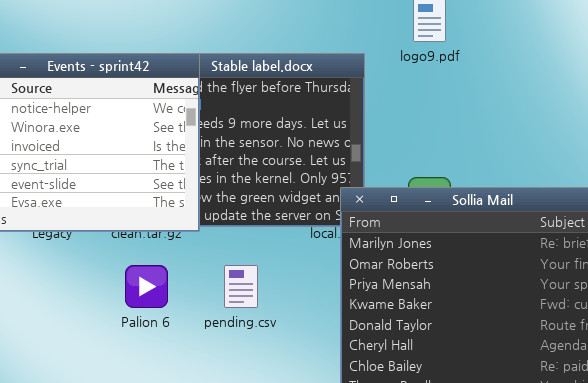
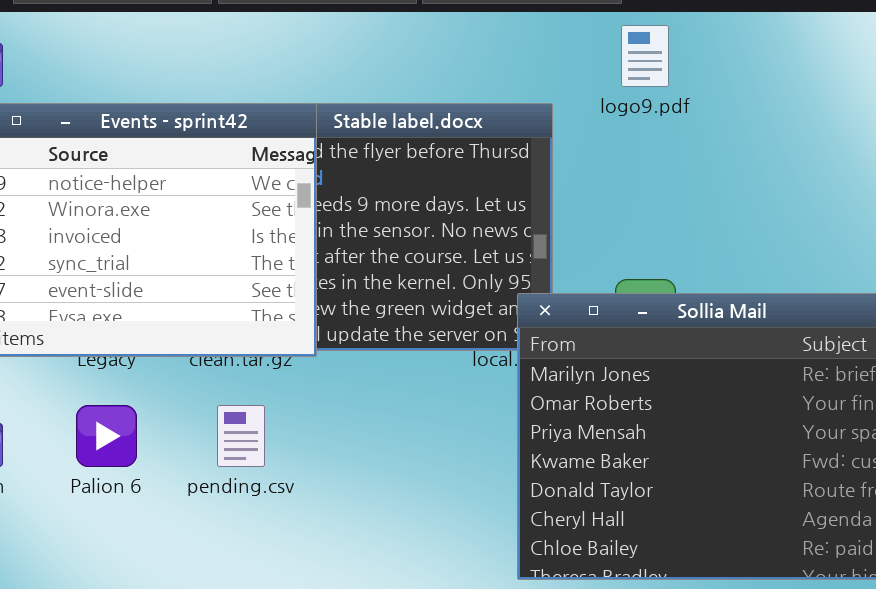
Palion 6: [125,265,168,308] -> [76,405,137,467], moved
pending.csv: [224,265,258,308] -> [217,405,265,467], moved

